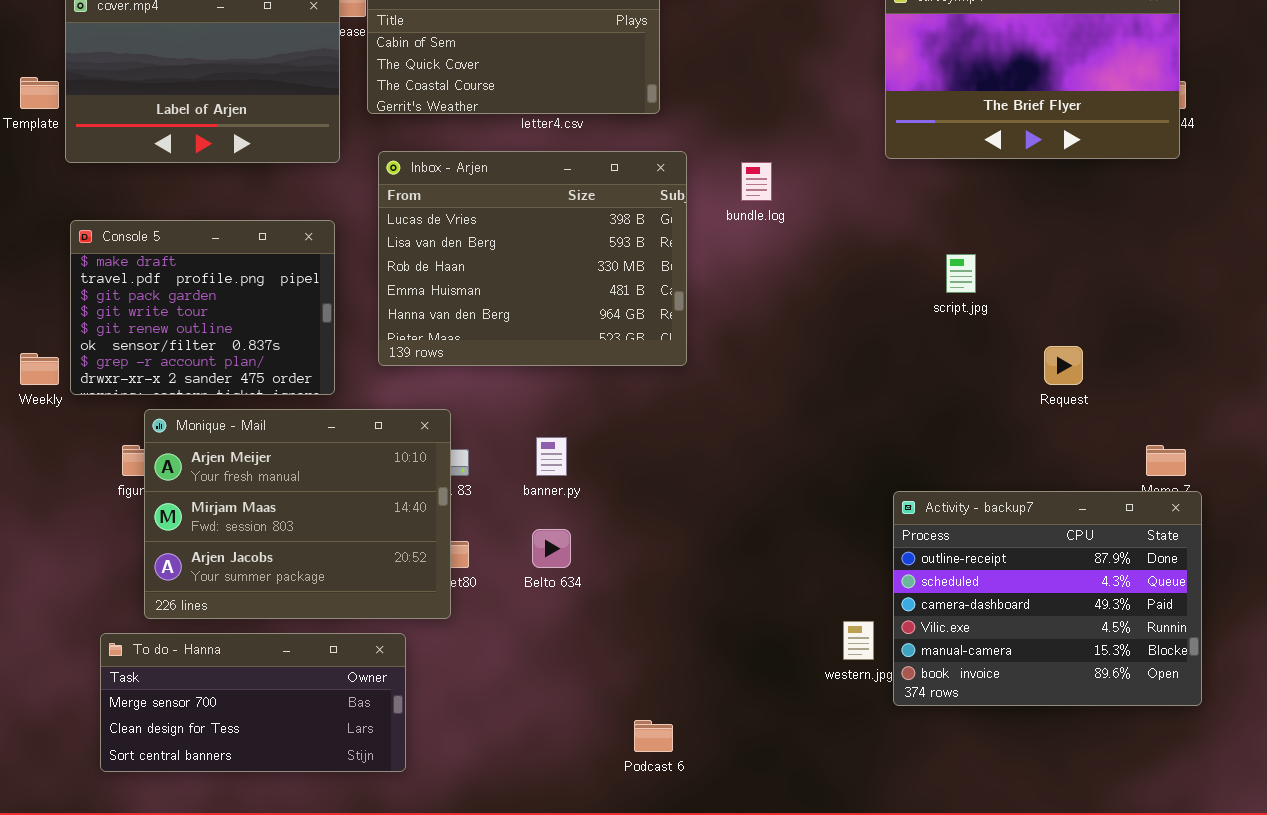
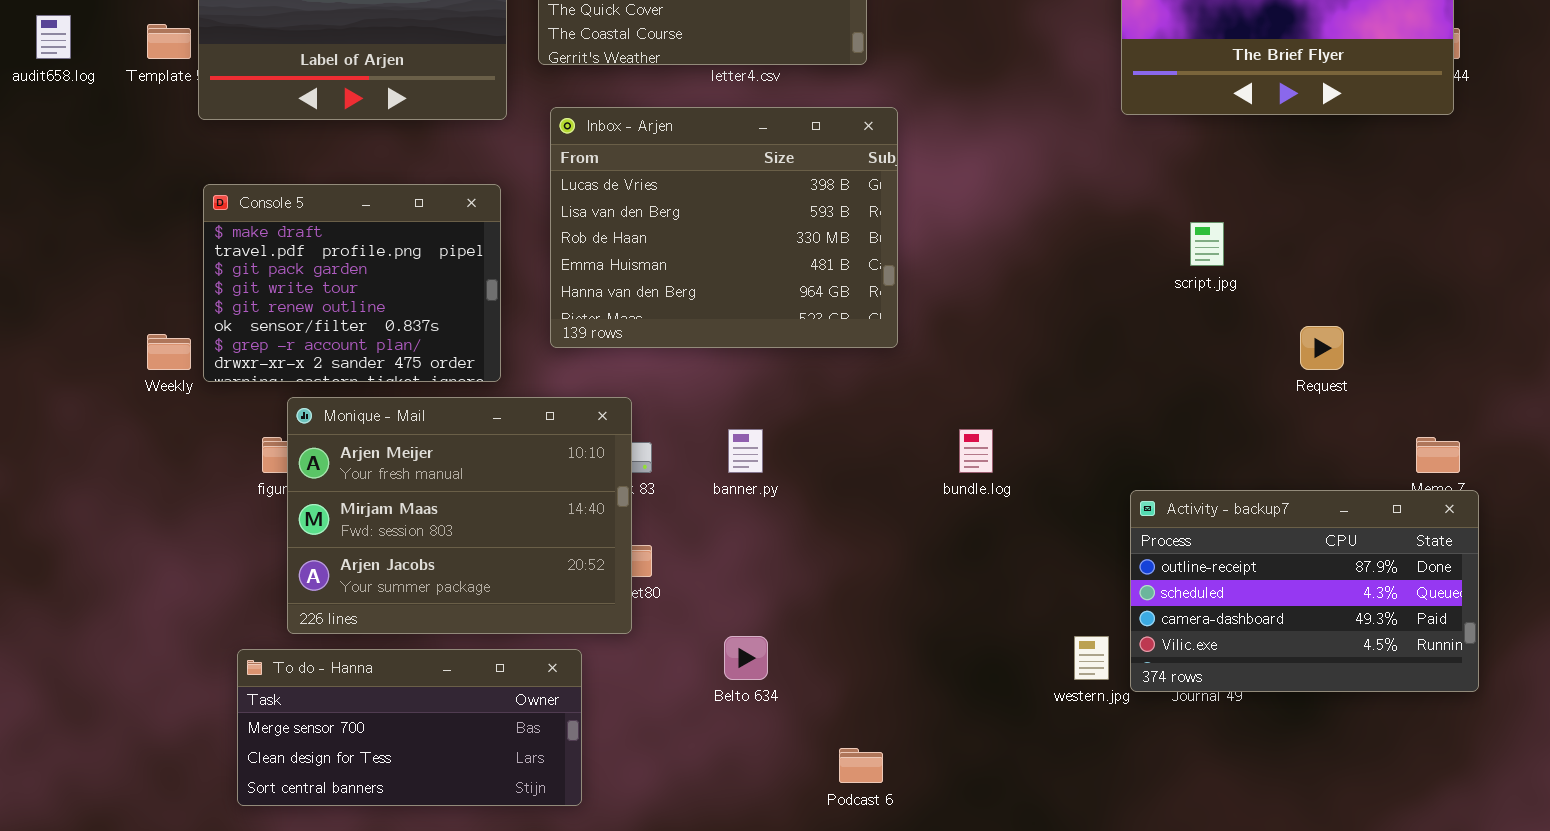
bundle.log: [741,162,772,201] -> [959,429,993,473], moved
Activity - backup7: [893,491,1202,706] -> [1130,490,1479,692], resized
Belto 634: [532,529,571,568] -> [724,636,768,680], moved

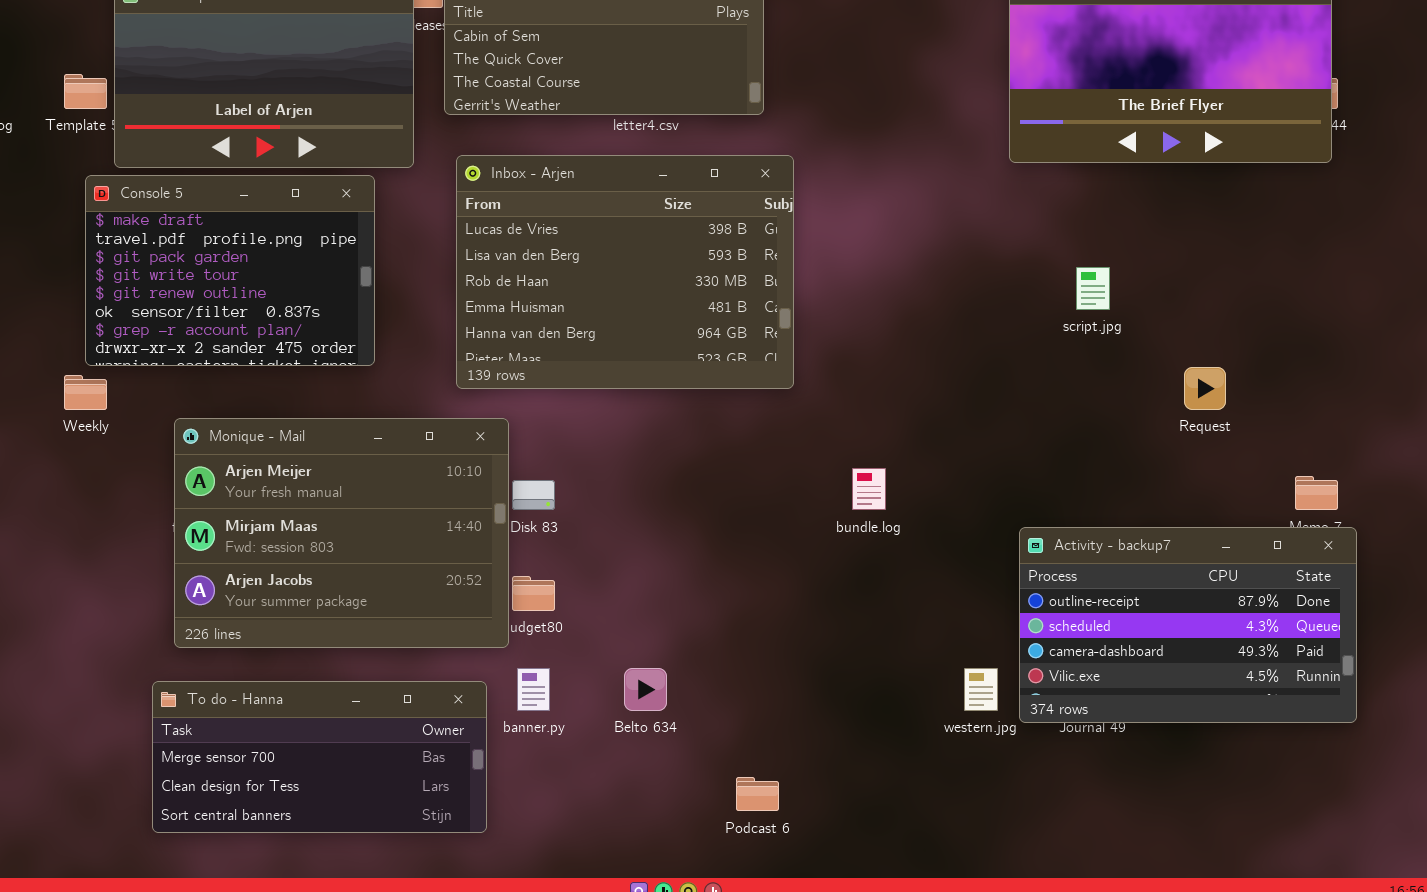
Console 5: [203,184,501,382] -> [85,175,375,366], moved
Monique - Mail: [287,397,632,634] -> [174,418,509,648], moved
banner.py: [728,429,763,473] -> [517,668,550,711], moved

